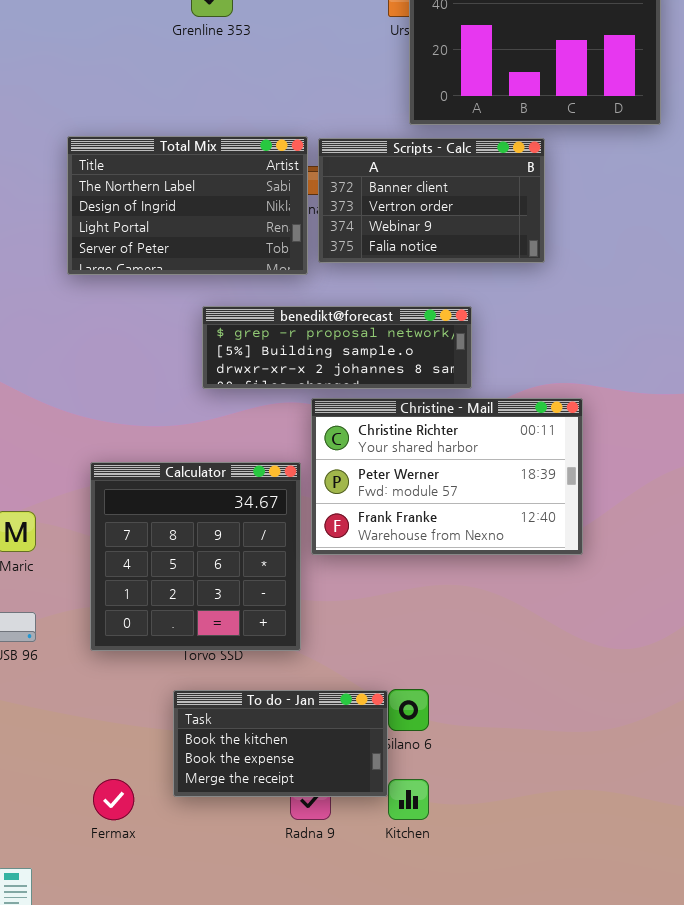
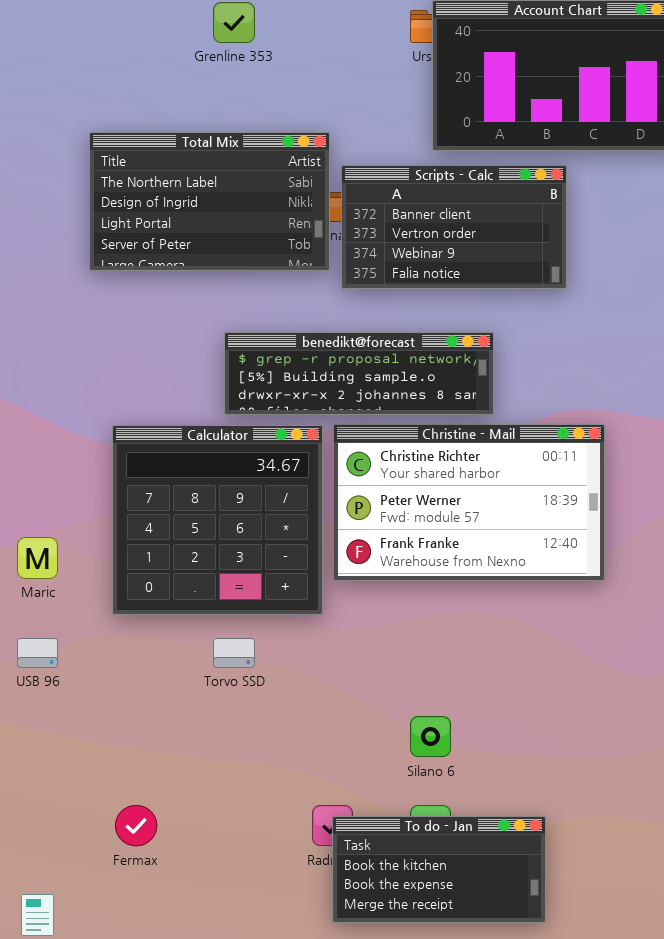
Total Mix: [67,136,308,275] -> [89,132,330,271], moved
Calculator: [90,462,301,651] -> [112,425,323,615], moved
To do - Jan: [173,690,388,797] -> [332,816,546,923], moved

